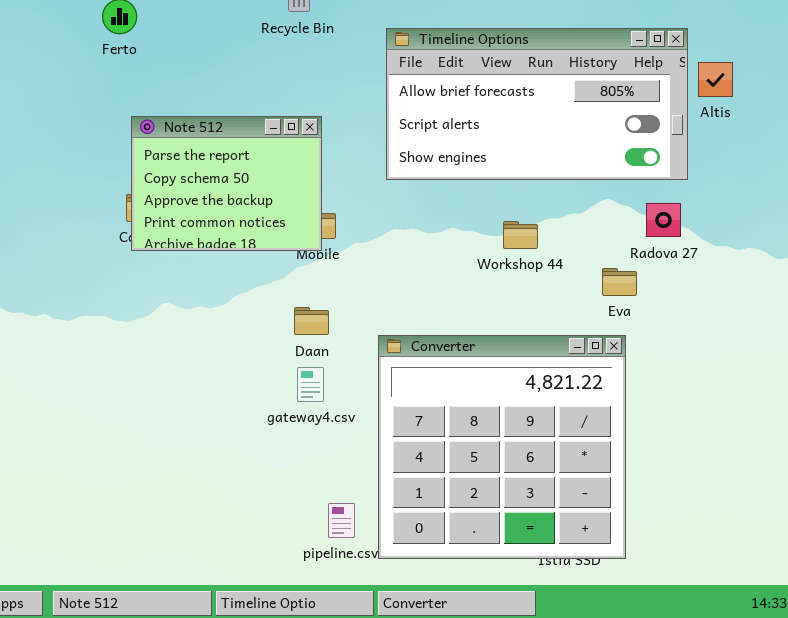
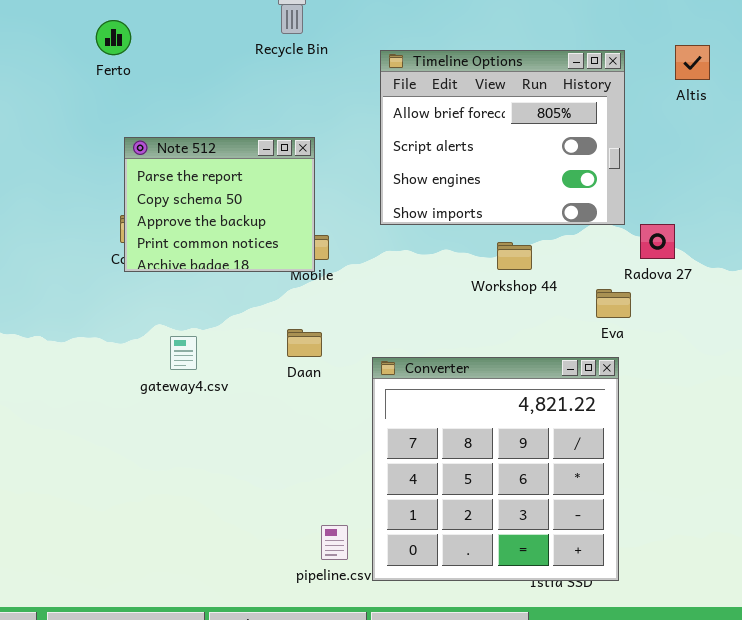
Timeline Options: [386,28,688,180] -> [380,50,625,225], resized
Altis: [698,62,733,97] -> [675,45,710,80], moved
gateway4.csv: [297,367,324,402] -> [170,336,197,370], moved

